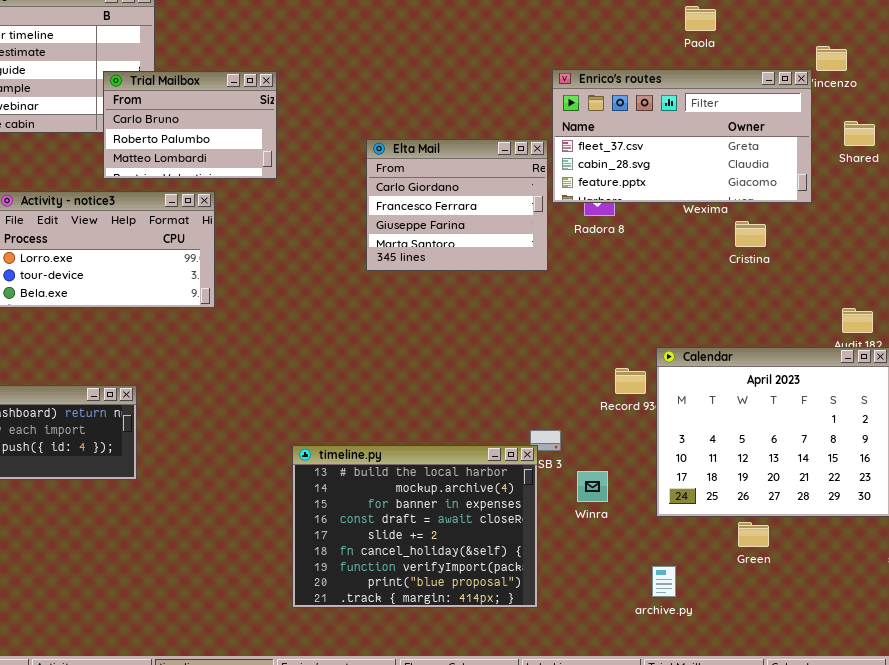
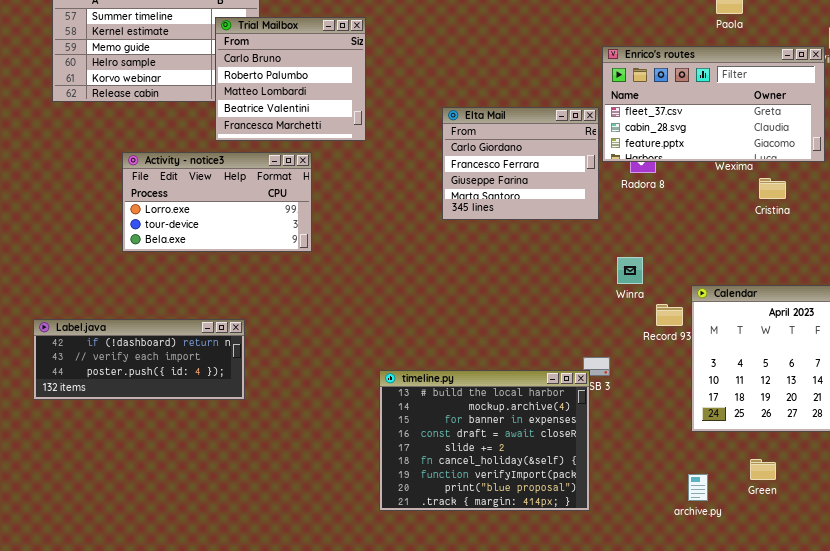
Trial Mailbox: [103,71,277,179] -> [215,17,366,141], resized
Winra: [577,471,608,502] -> [617,257,643,284], moved
Green: [738,522,769,547] -> [750,459,776,480], moved

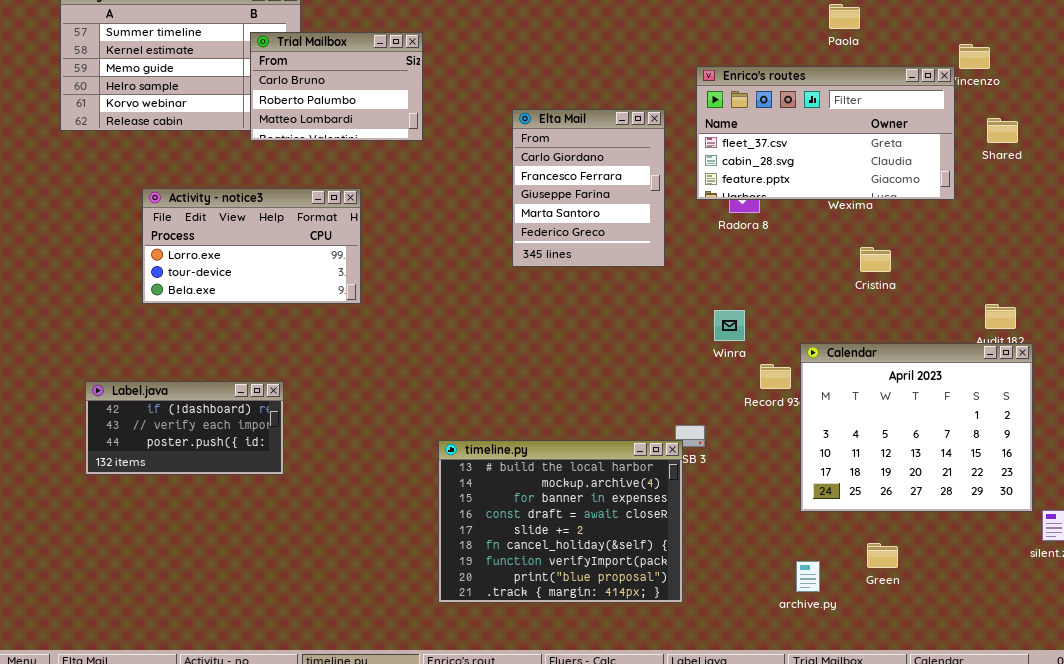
Trial Mailbox: [215,17,366,141] -> [250,32,423,141], resized
Elta Mail: [442,107,599,220] -> [512,109,665,267], resized
Cristina: [759,178,786,199] -> [860,247,891,272], moved
Label.java: [33,319,245,400] -> [85,381,284,475], resized

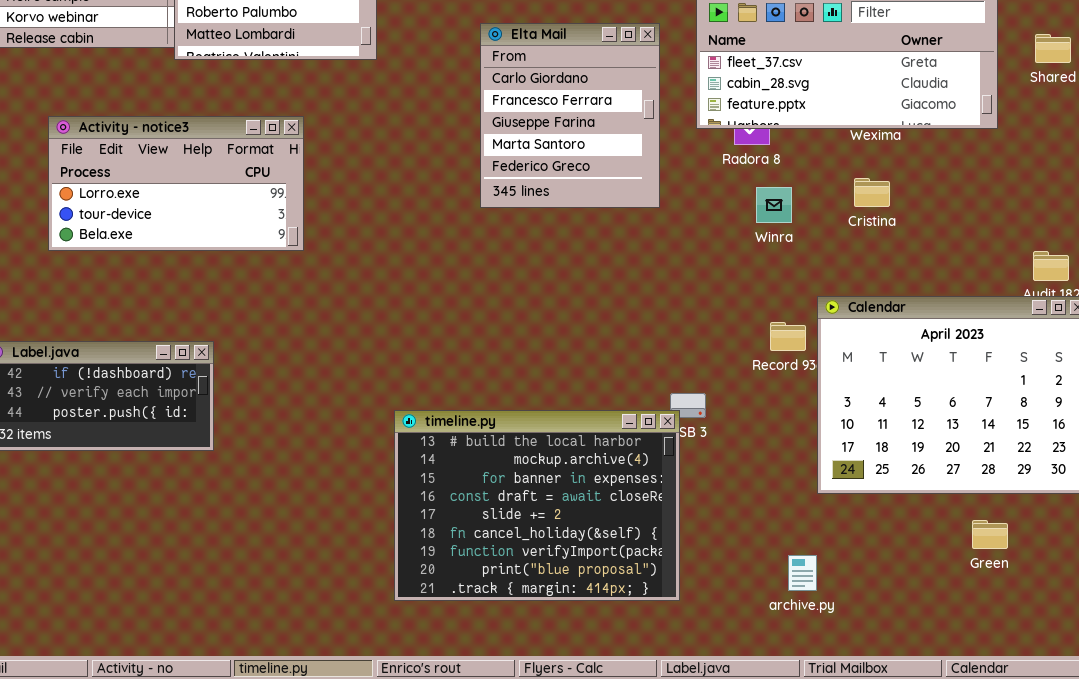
Cristina: [860,247,891,272] -> [854,178,890,207], moved
Winra: [714,310,745,341] -> [756,187,792,223], moved
Green: [867,543,898,568] -> [972,520,1008,549], moved
archive.py: [796,561,820,592] -> [788,555,817,591], moved

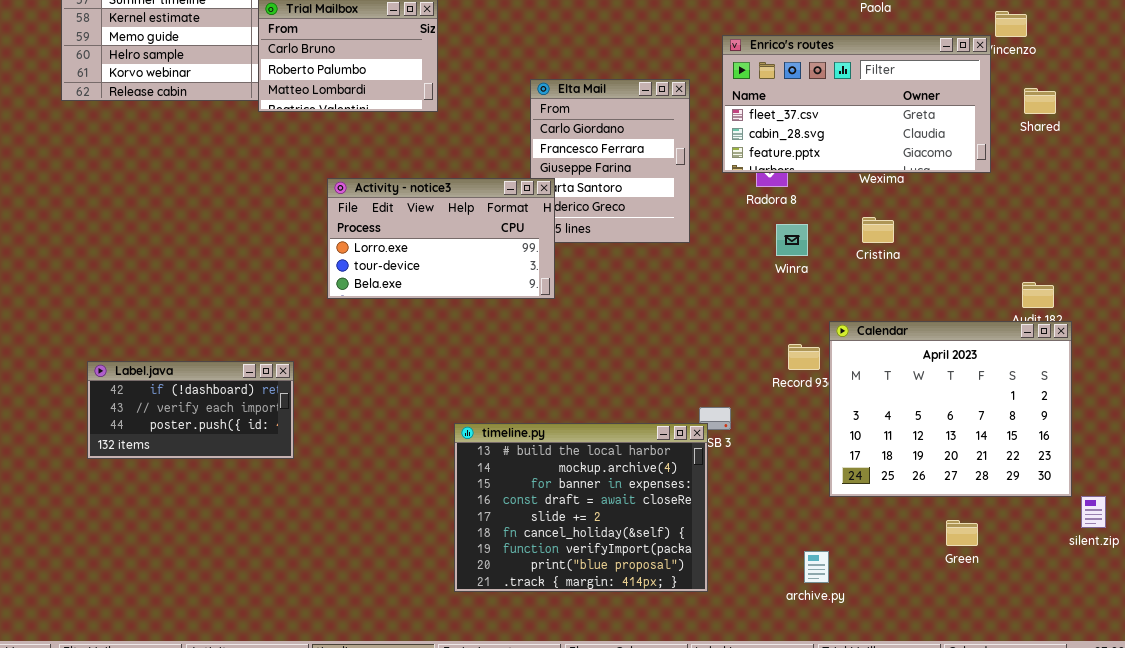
Activity - notice3: [48,116,304,251] -> [327,178,555,299], moved
Green: [972,520,1008,549] -> [946,520,978,546], moved

